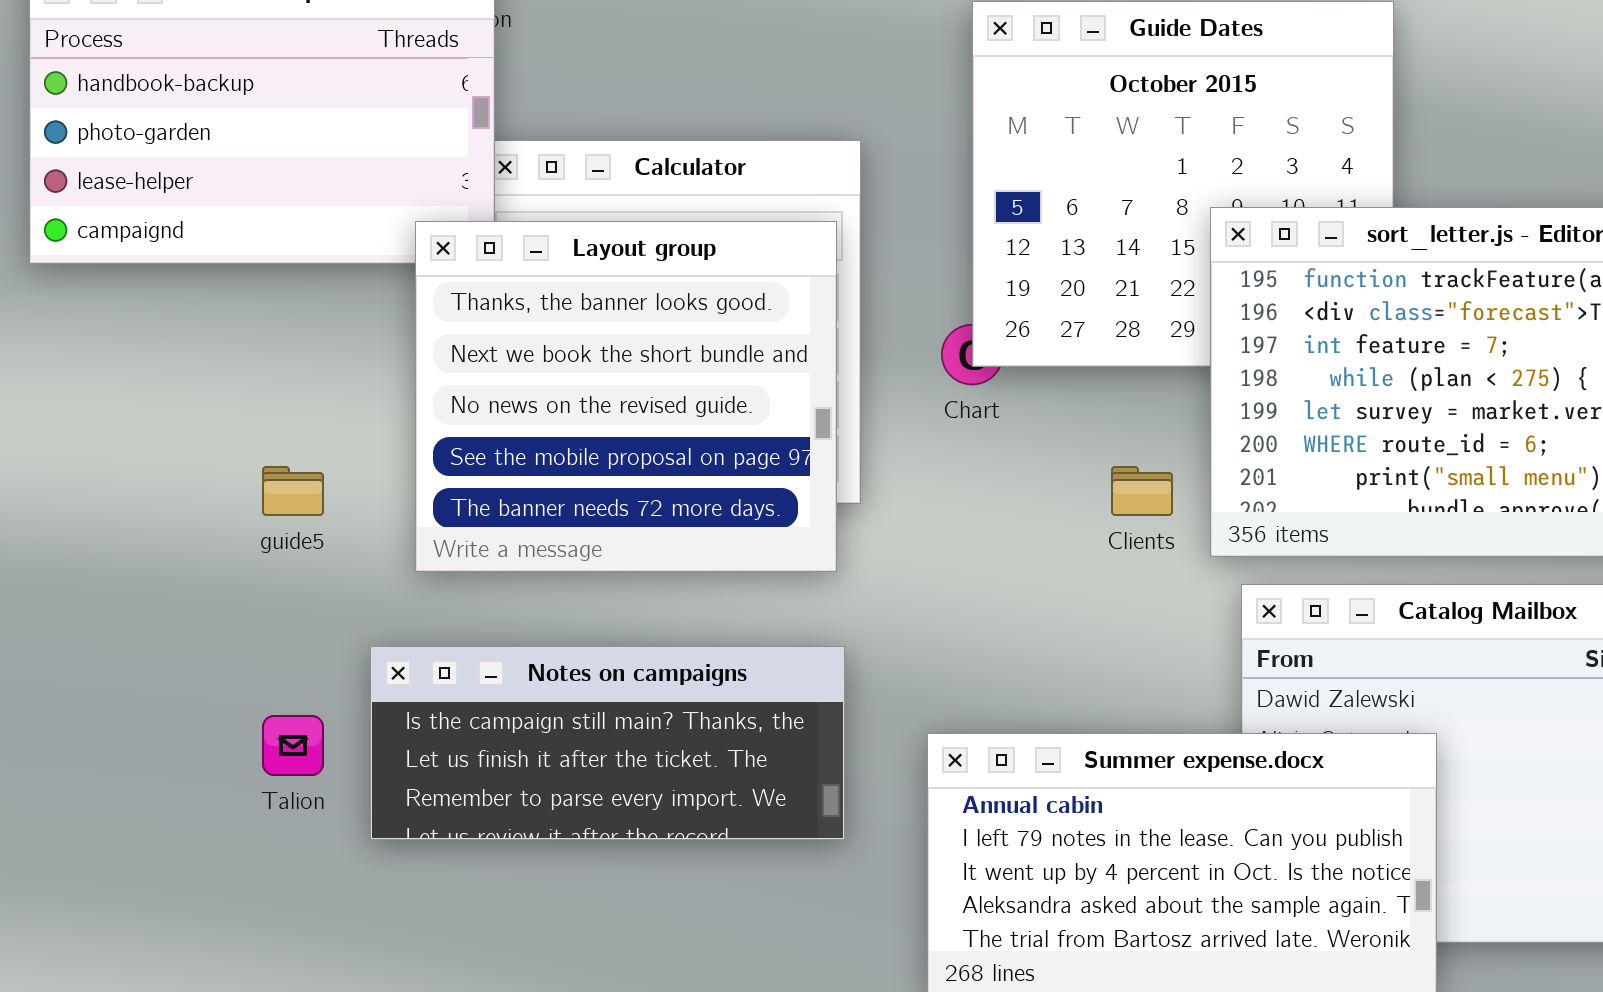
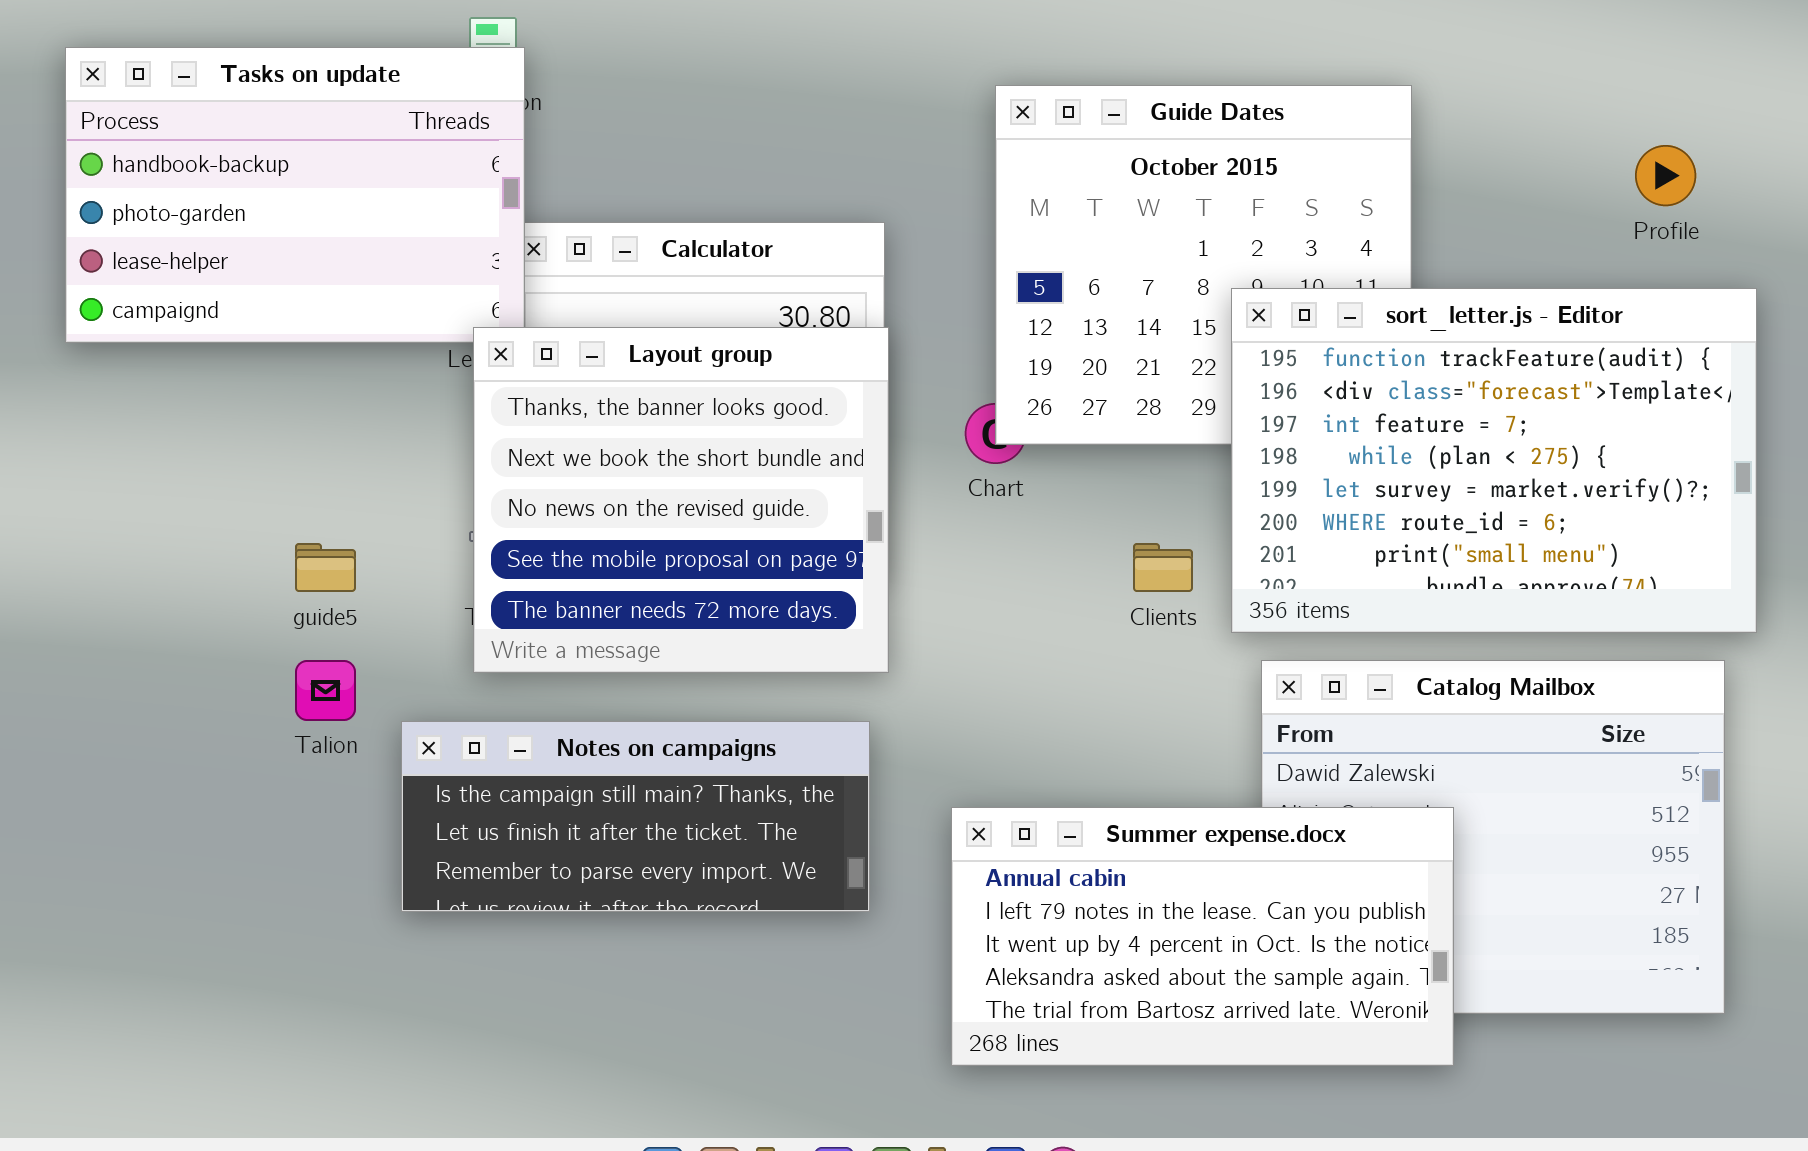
Layout group: [415,221,837,572] -> [473,327,889,673], moved
Talion: [262,715,324,776] -> [295,660,356,721], moved

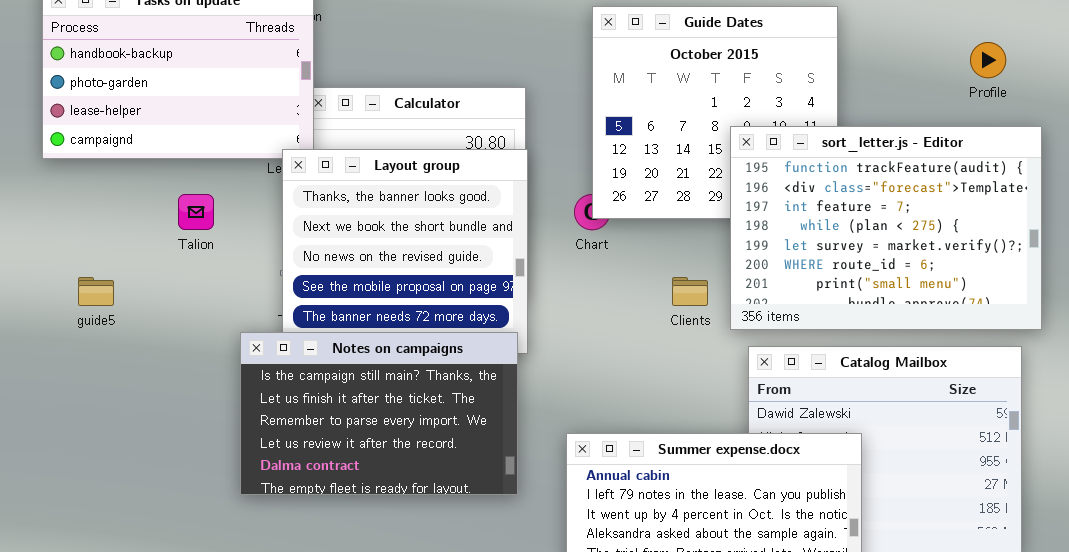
guide5: [295,543,356,592] -> [78,277,114,306], moved
Talion: [295,660,356,721] -> [178,194,214,230], moved
Notes on campaigns: [401,721,870,912] -> [240,332,518,495], resized

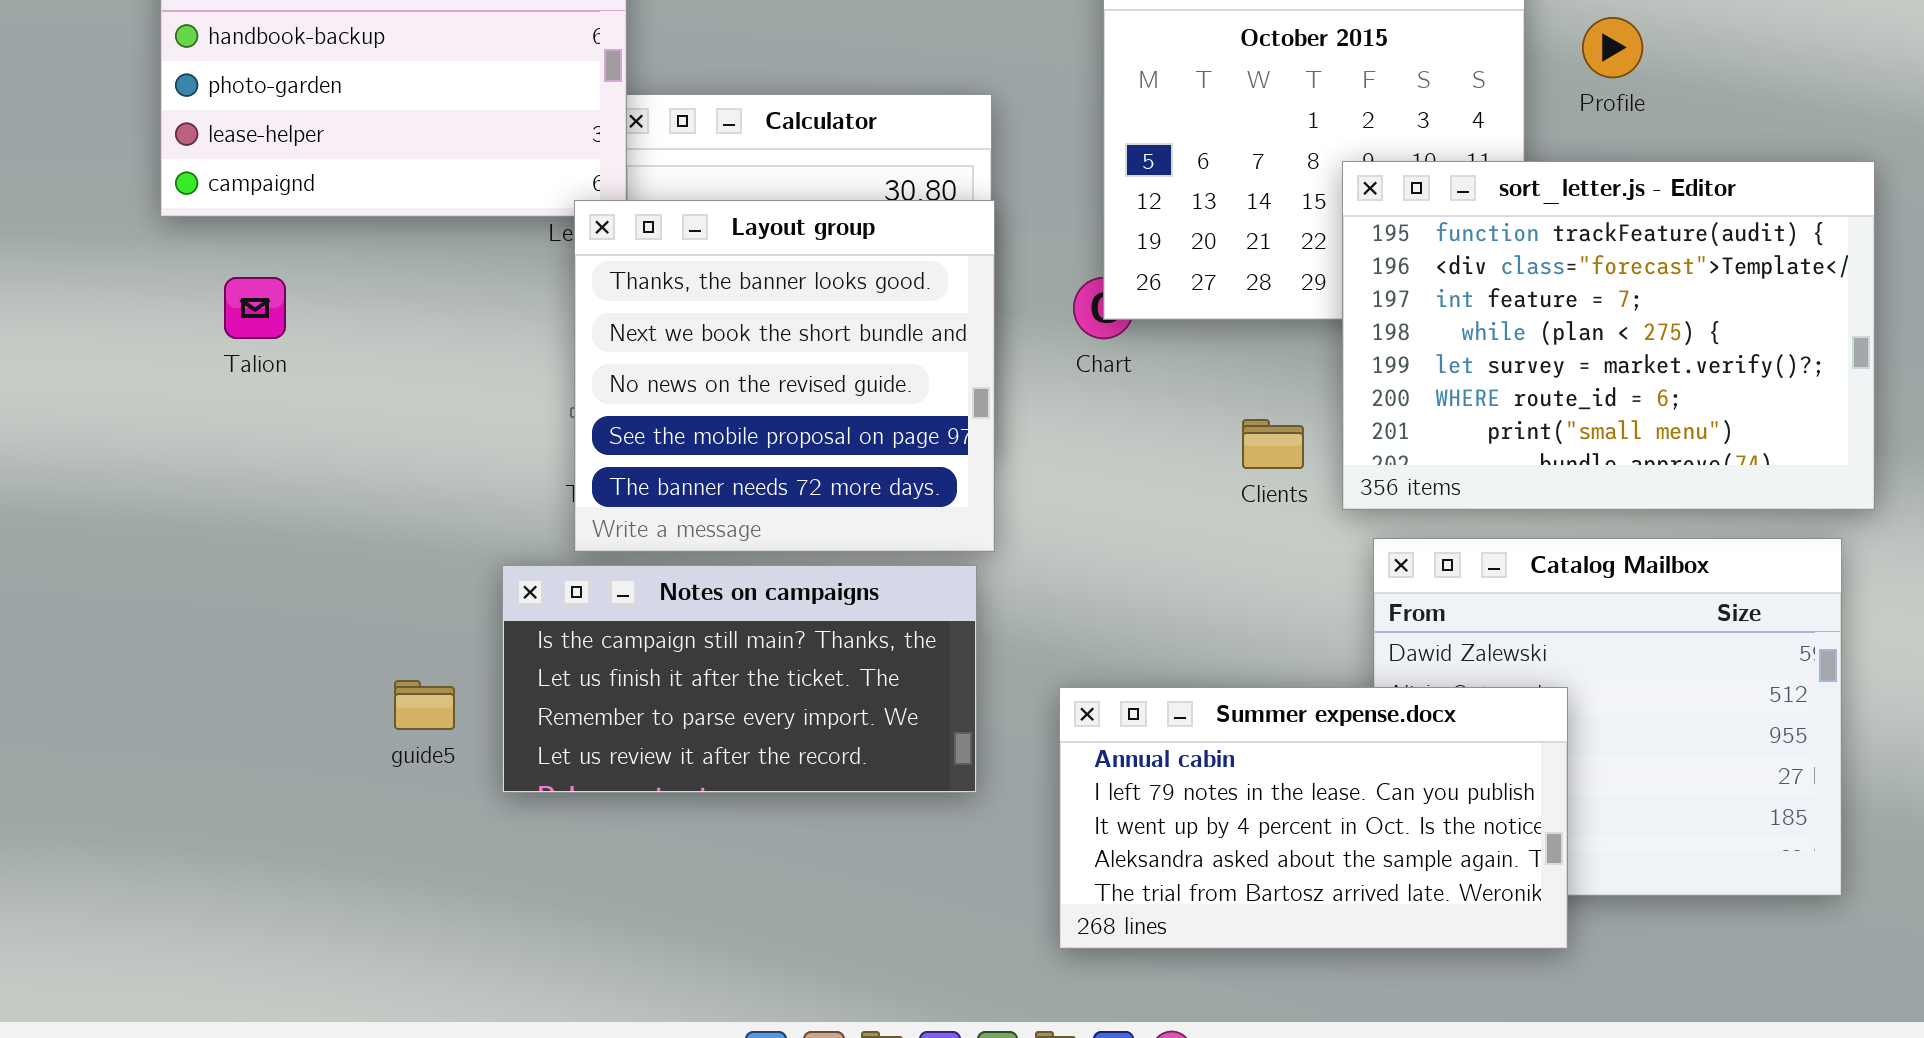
Profile: [970,42,1006,78] -> [1582,17,1643,78], moved
Talion: [178,194,214,230] -> [224,277,286,339], moved
guide5: [78,277,114,306] -> [394,680,455,730], moved
Notes on campaigns: [240,332,518,495] -> [502,565,977,793], resized

